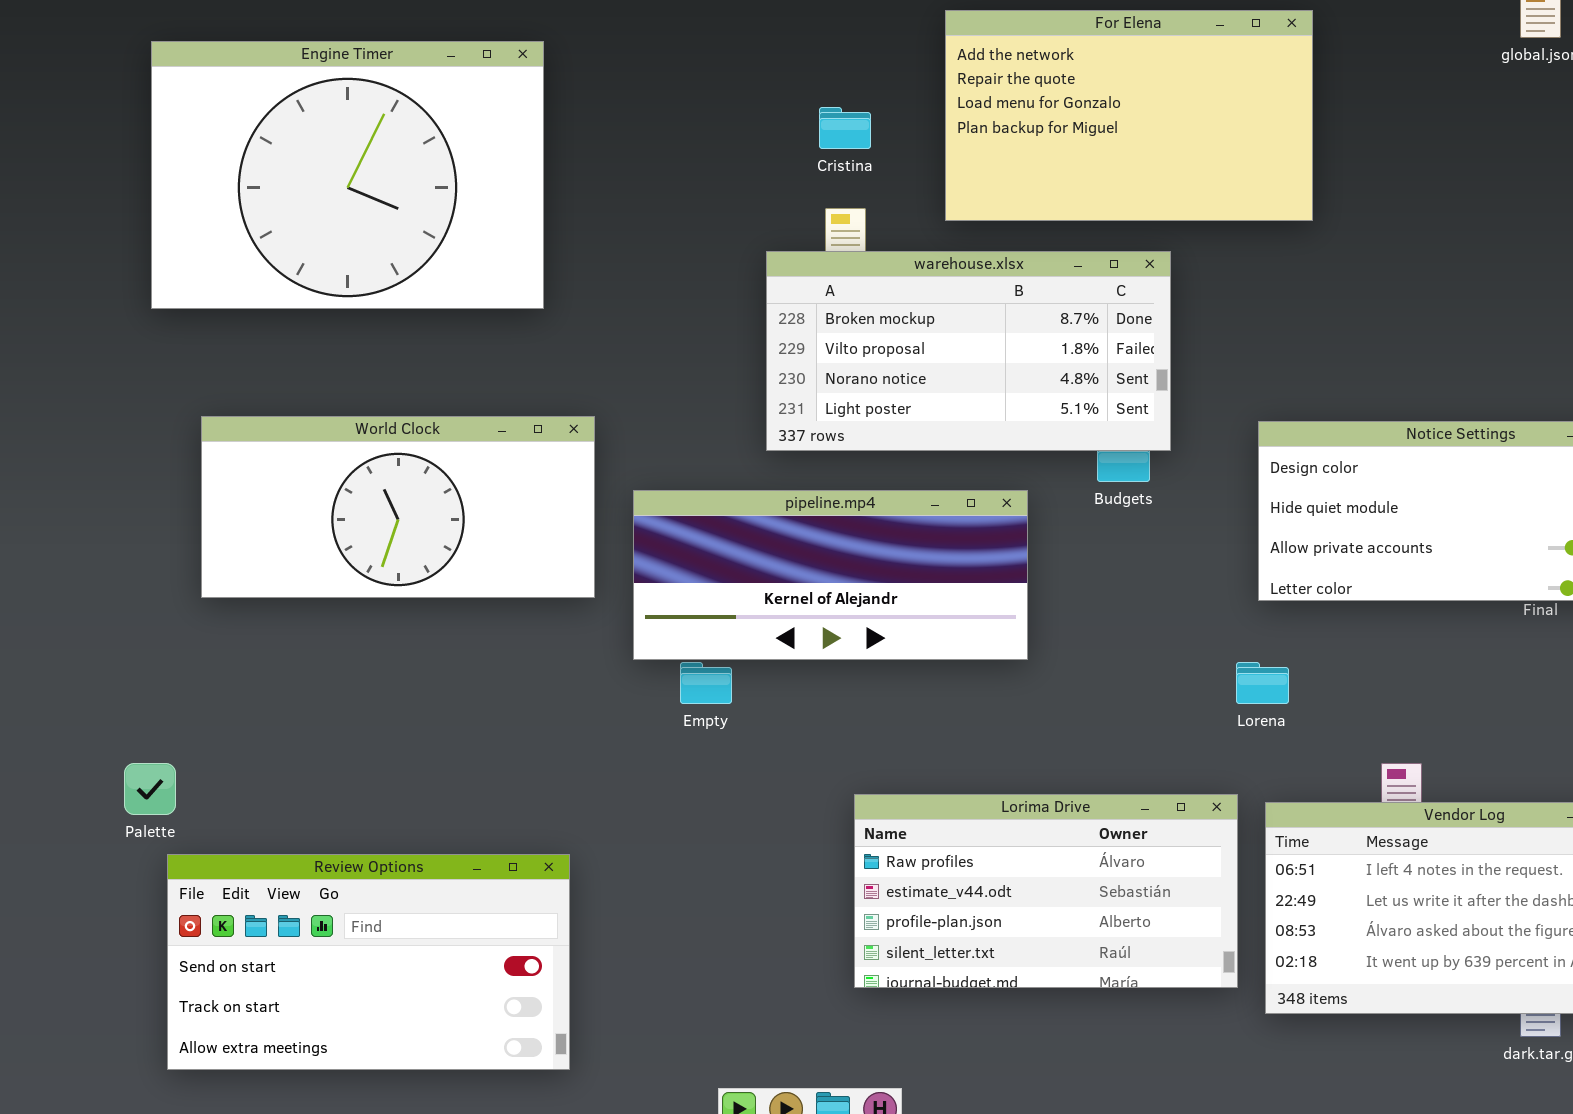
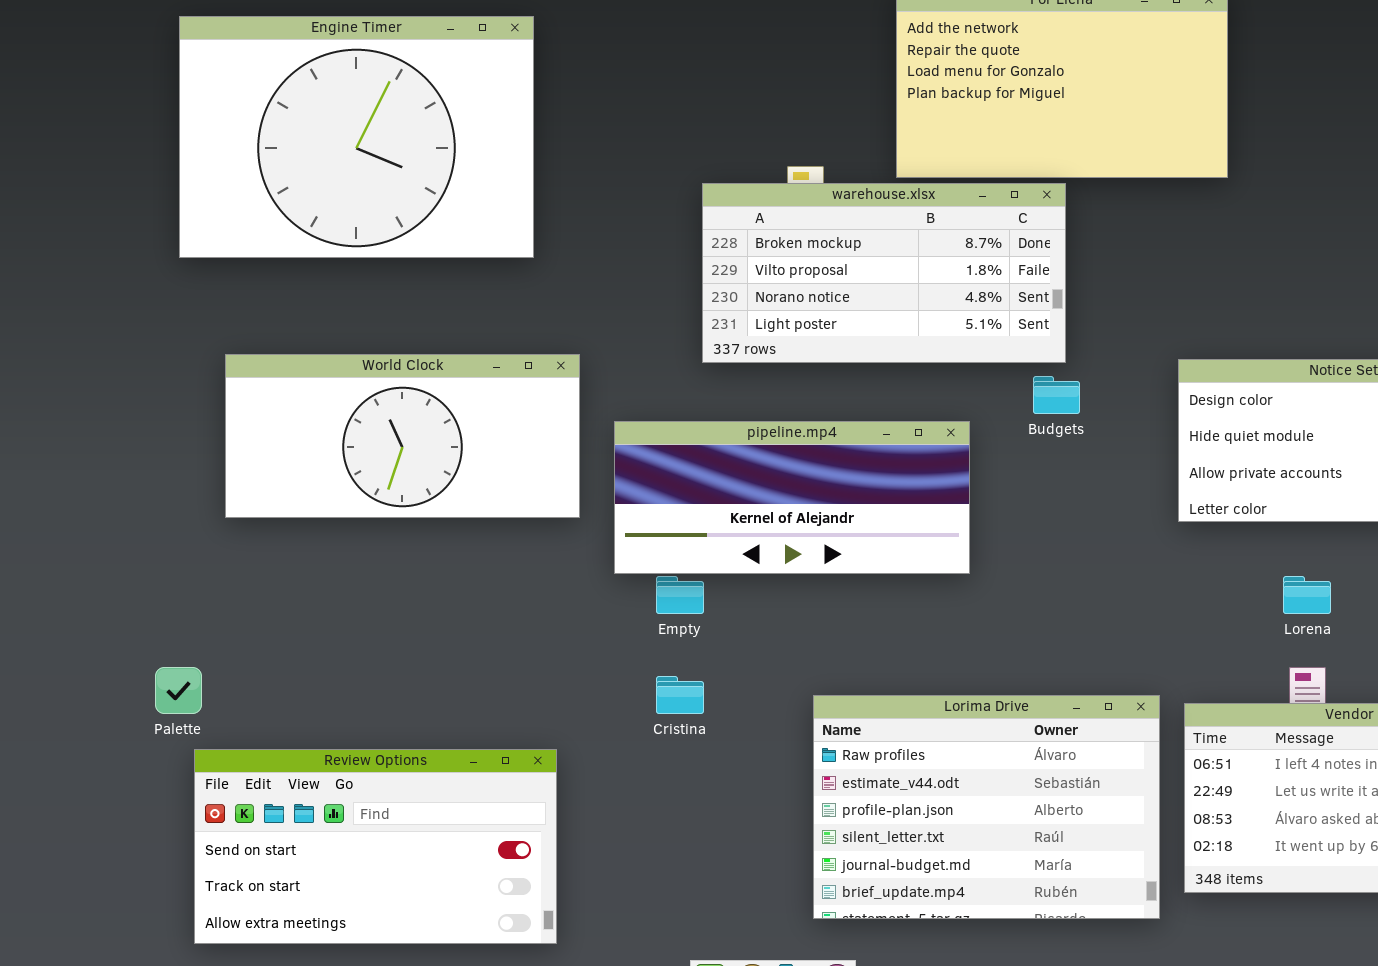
Cristina: [819,107,871,149] -> [656,676,704,714], moved
warehouse.xlsx: [766,251,1171,451] -> [702,183,1066,363], moved
Lorena: [1236,662,1289,704] -> [1283,576,1331,614], moved
Lorima Drive: [854,794,1238,988] -> [813,695,1160,919], resized

